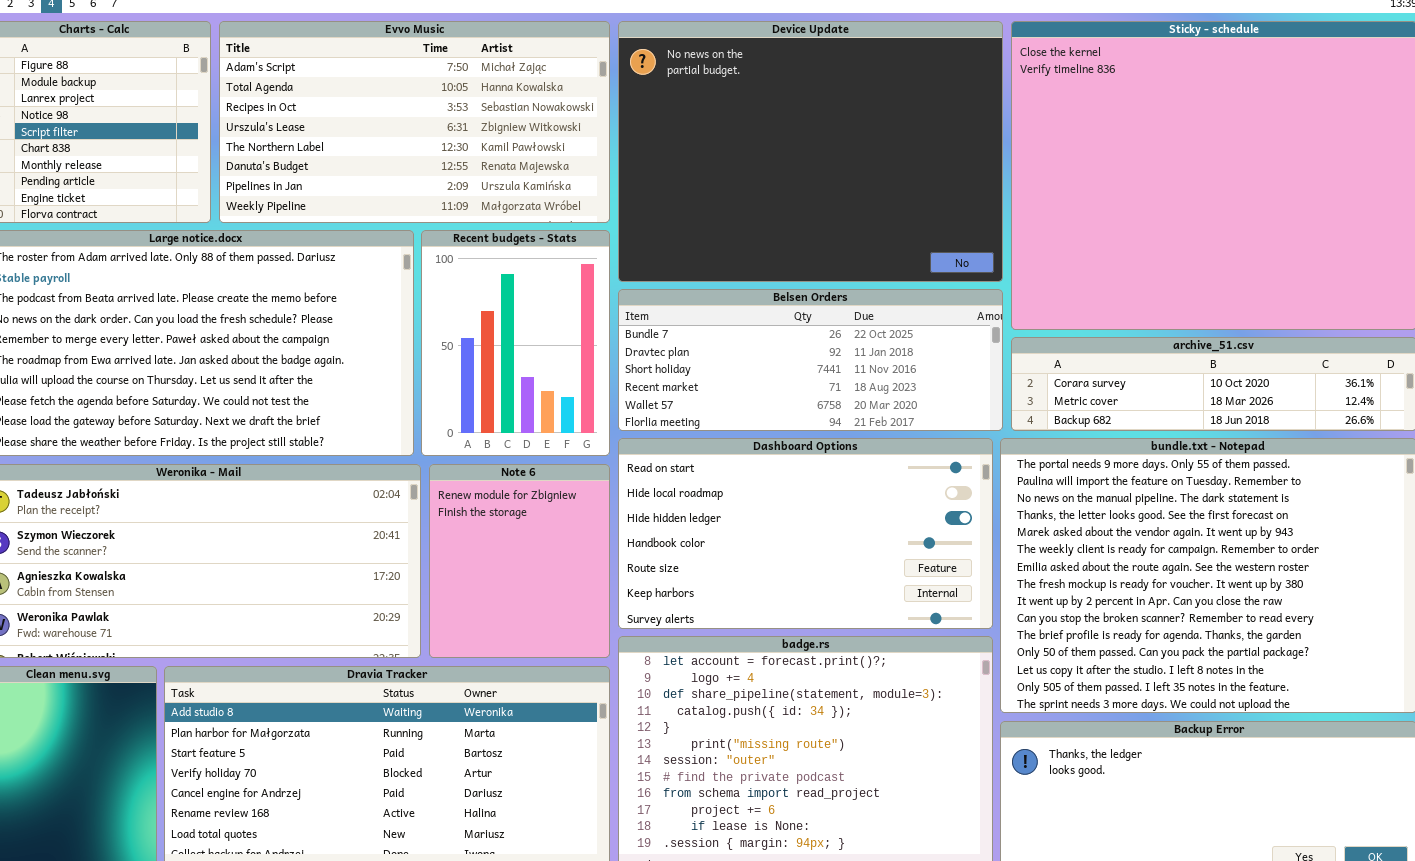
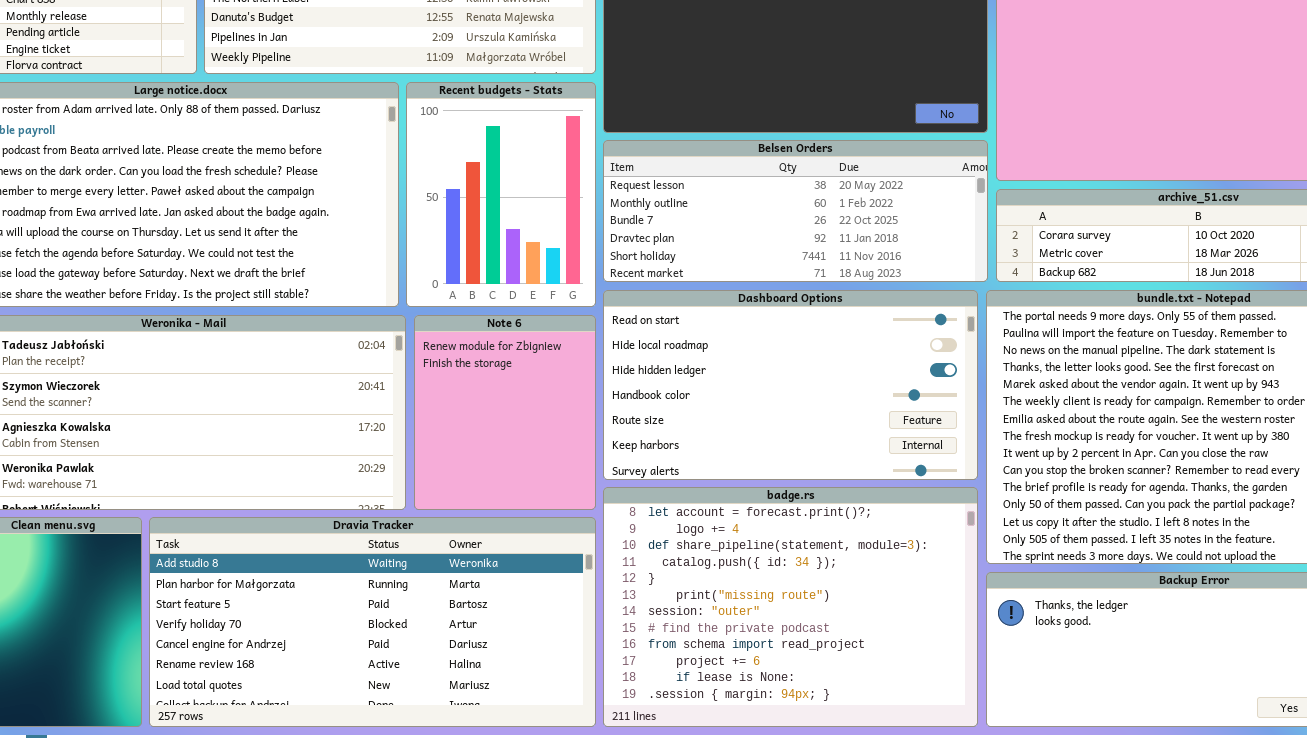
Belsen Orders: [618,289,1003,431] -> [603,140,988,282], scrolled up 2 rows

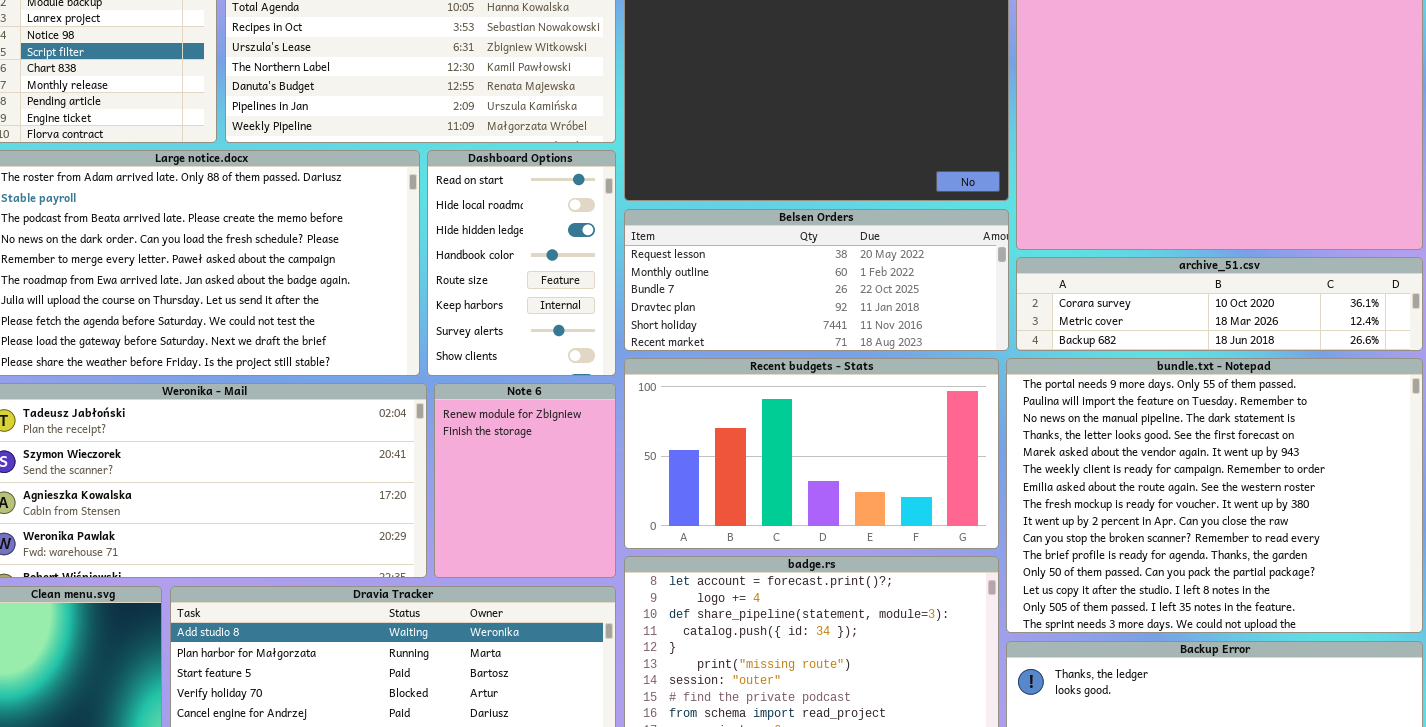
Recent budgets - Stats: [406,82,596,307] -> [624,358,999,549], moved, resized
Dashboard Options: [603,290,978,480] -> [427,150,616,376], moved, resized

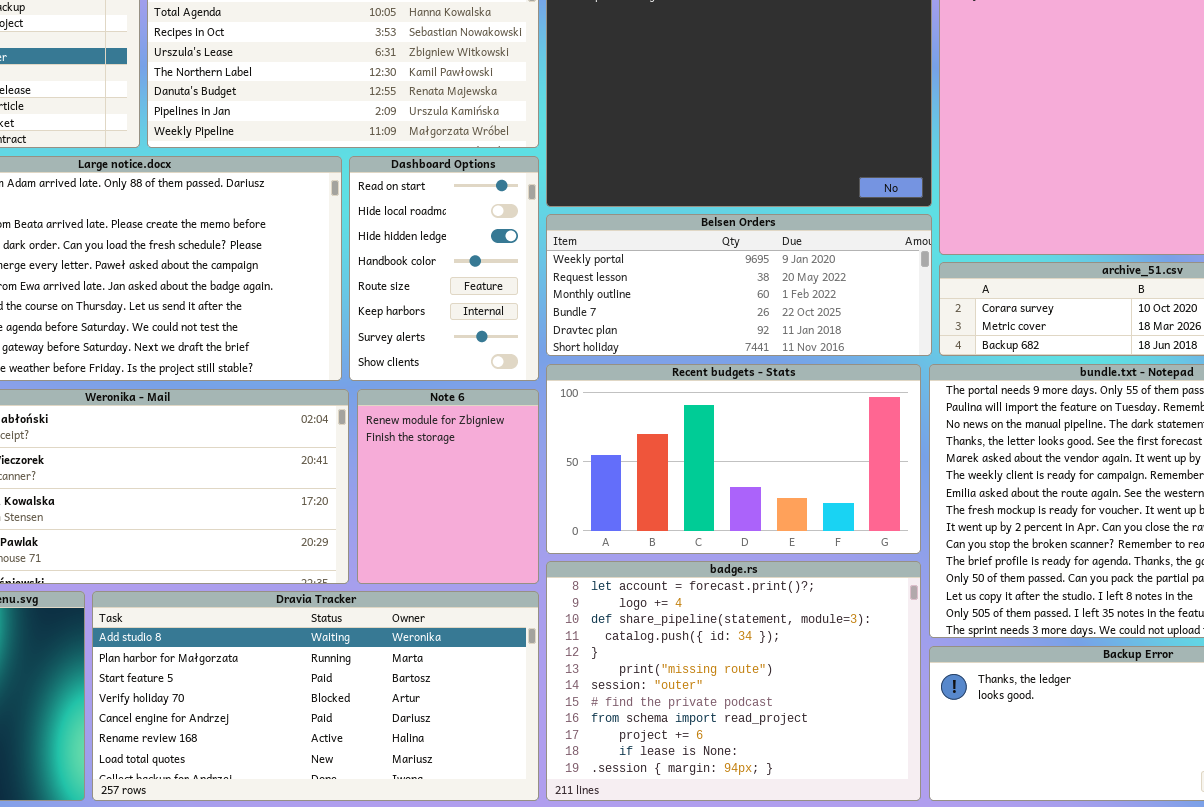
Belsen Orders: [624,209,1009,351] -> [546,214,932,356], scrolled up 1 row

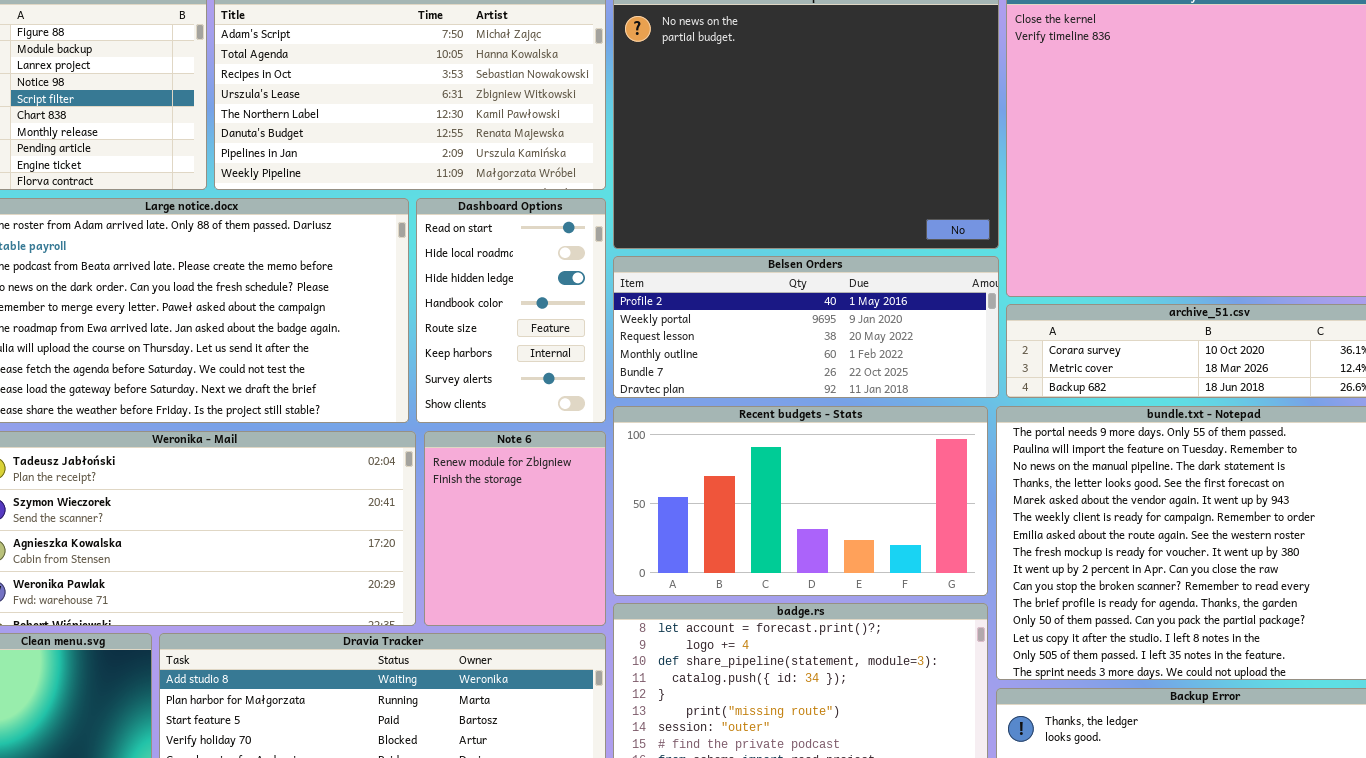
Belsen Orders: [546,214,932,356] -> [613,256,999,398], scrolled up 1 row

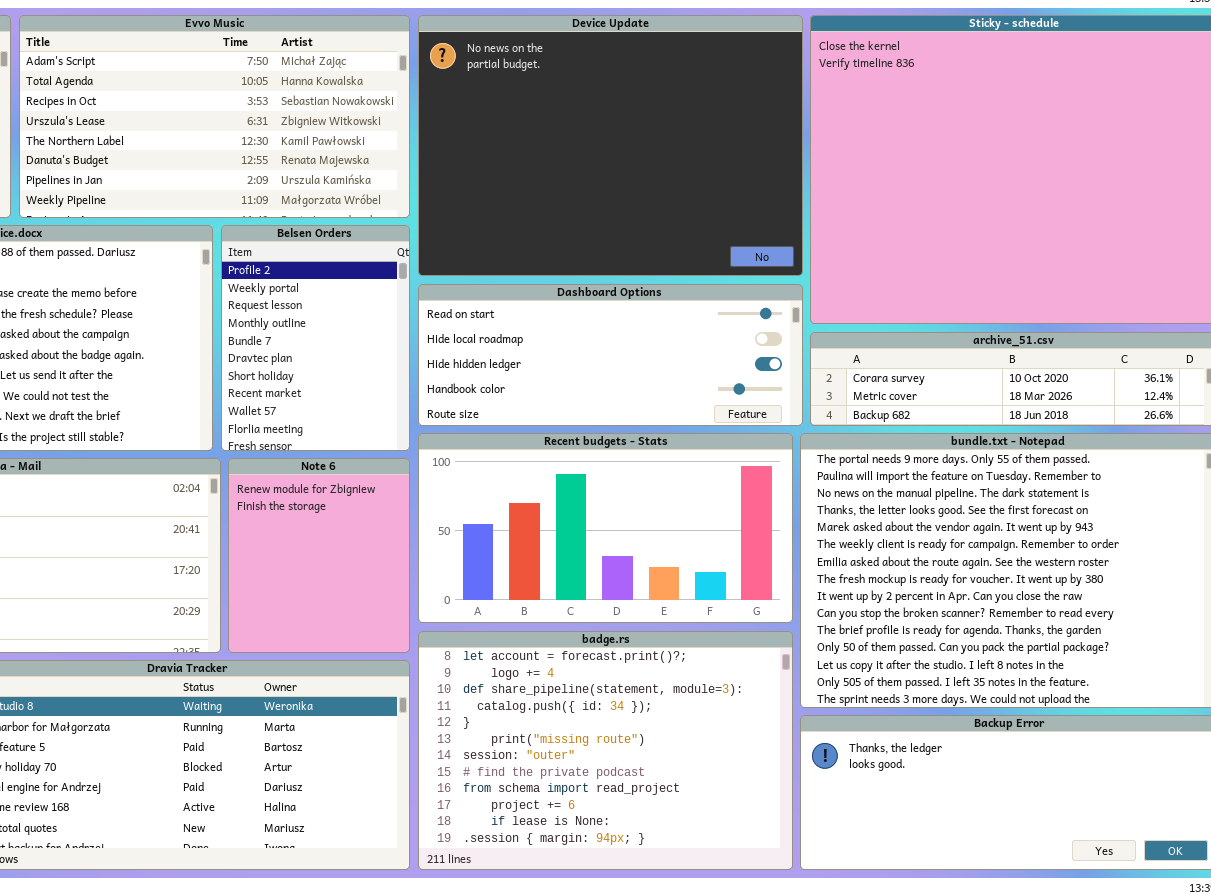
Dashboard Options: [416,198,606,423] -> [418,284,803,426], moved, resized
Belsen Orders: [613,256,999,398] -> [221,225,410,451], moved, resized

